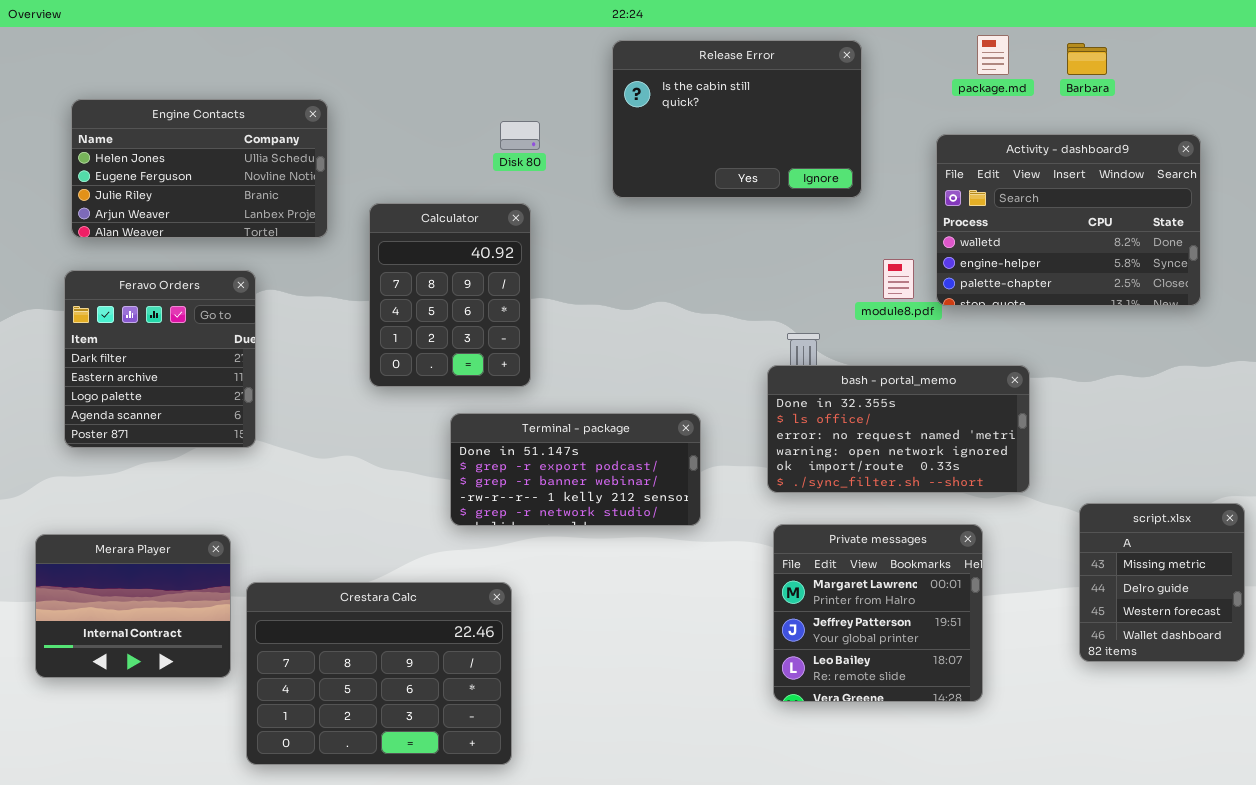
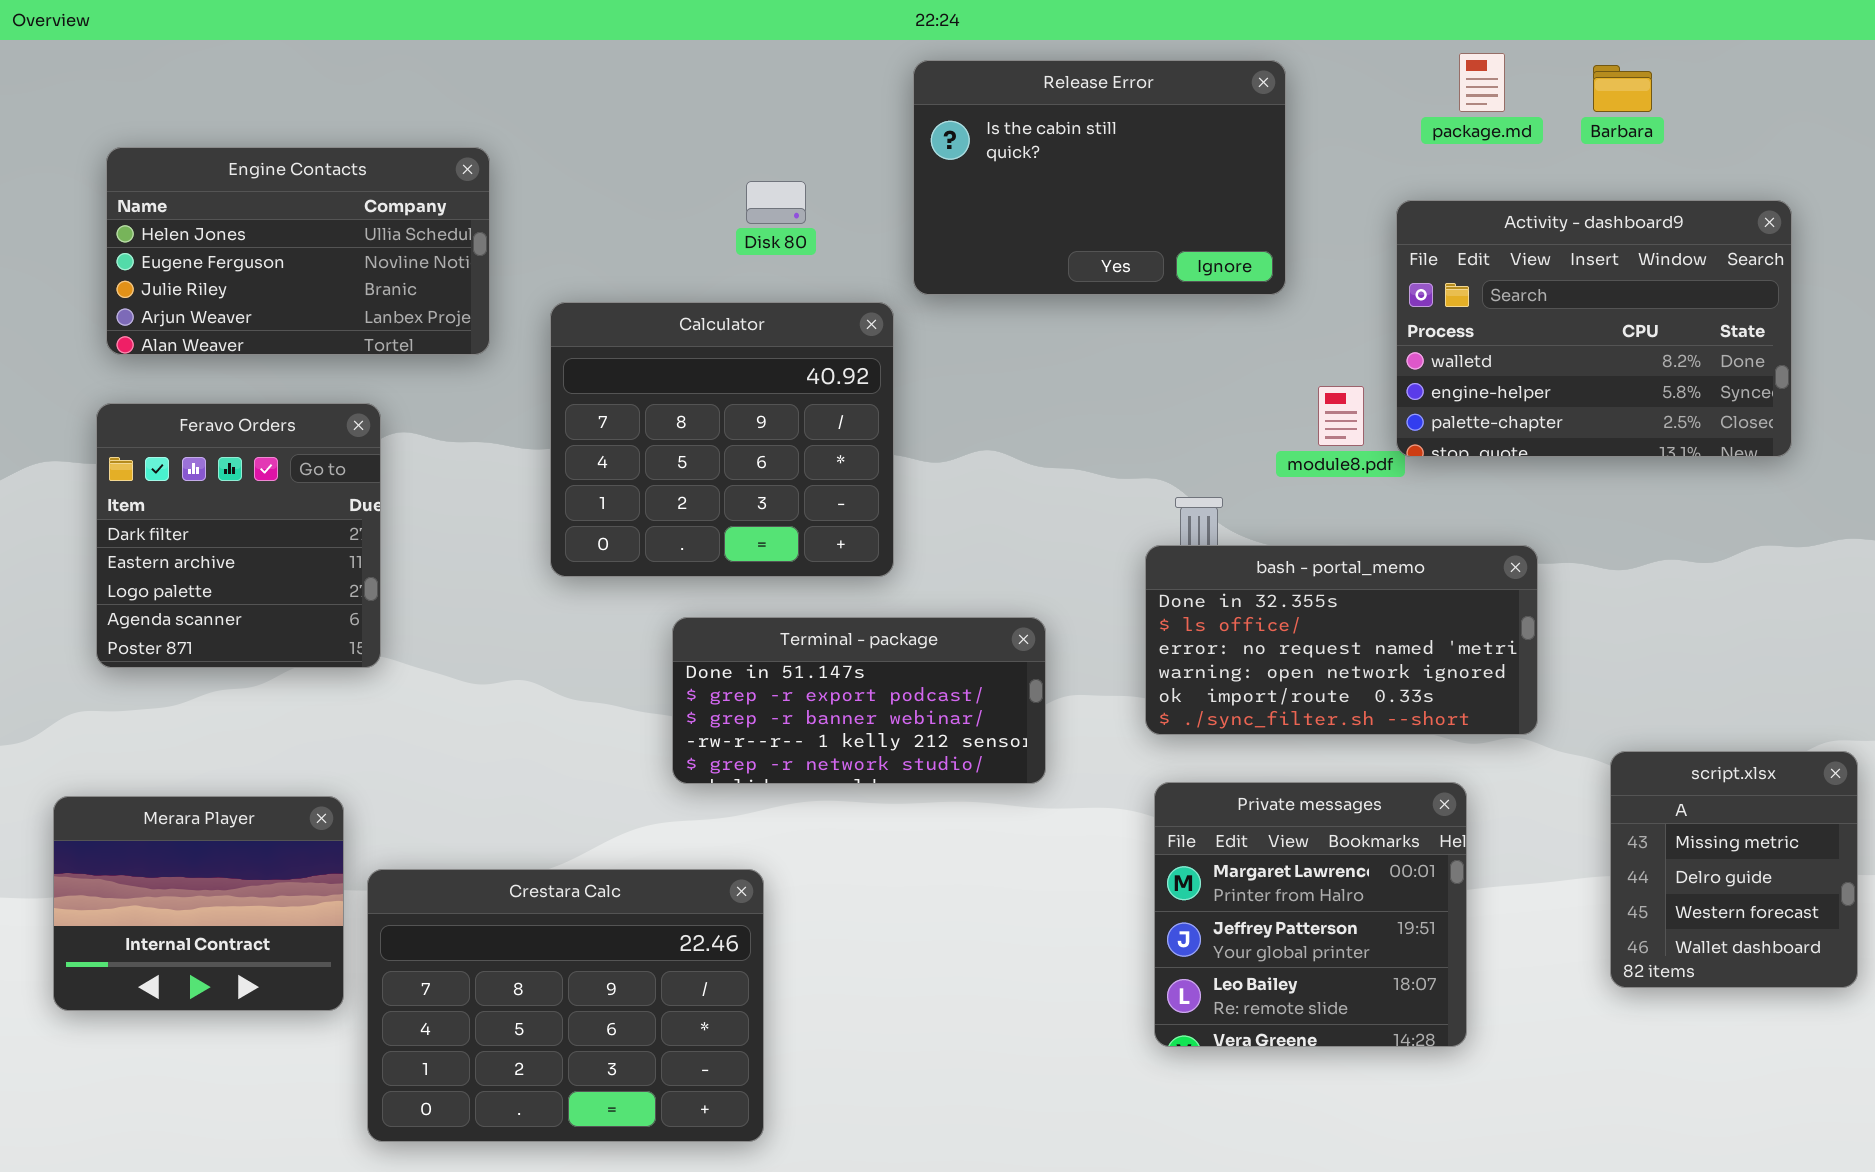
Calculator: [369,203,531,387] -> [550,302,894,577], resized

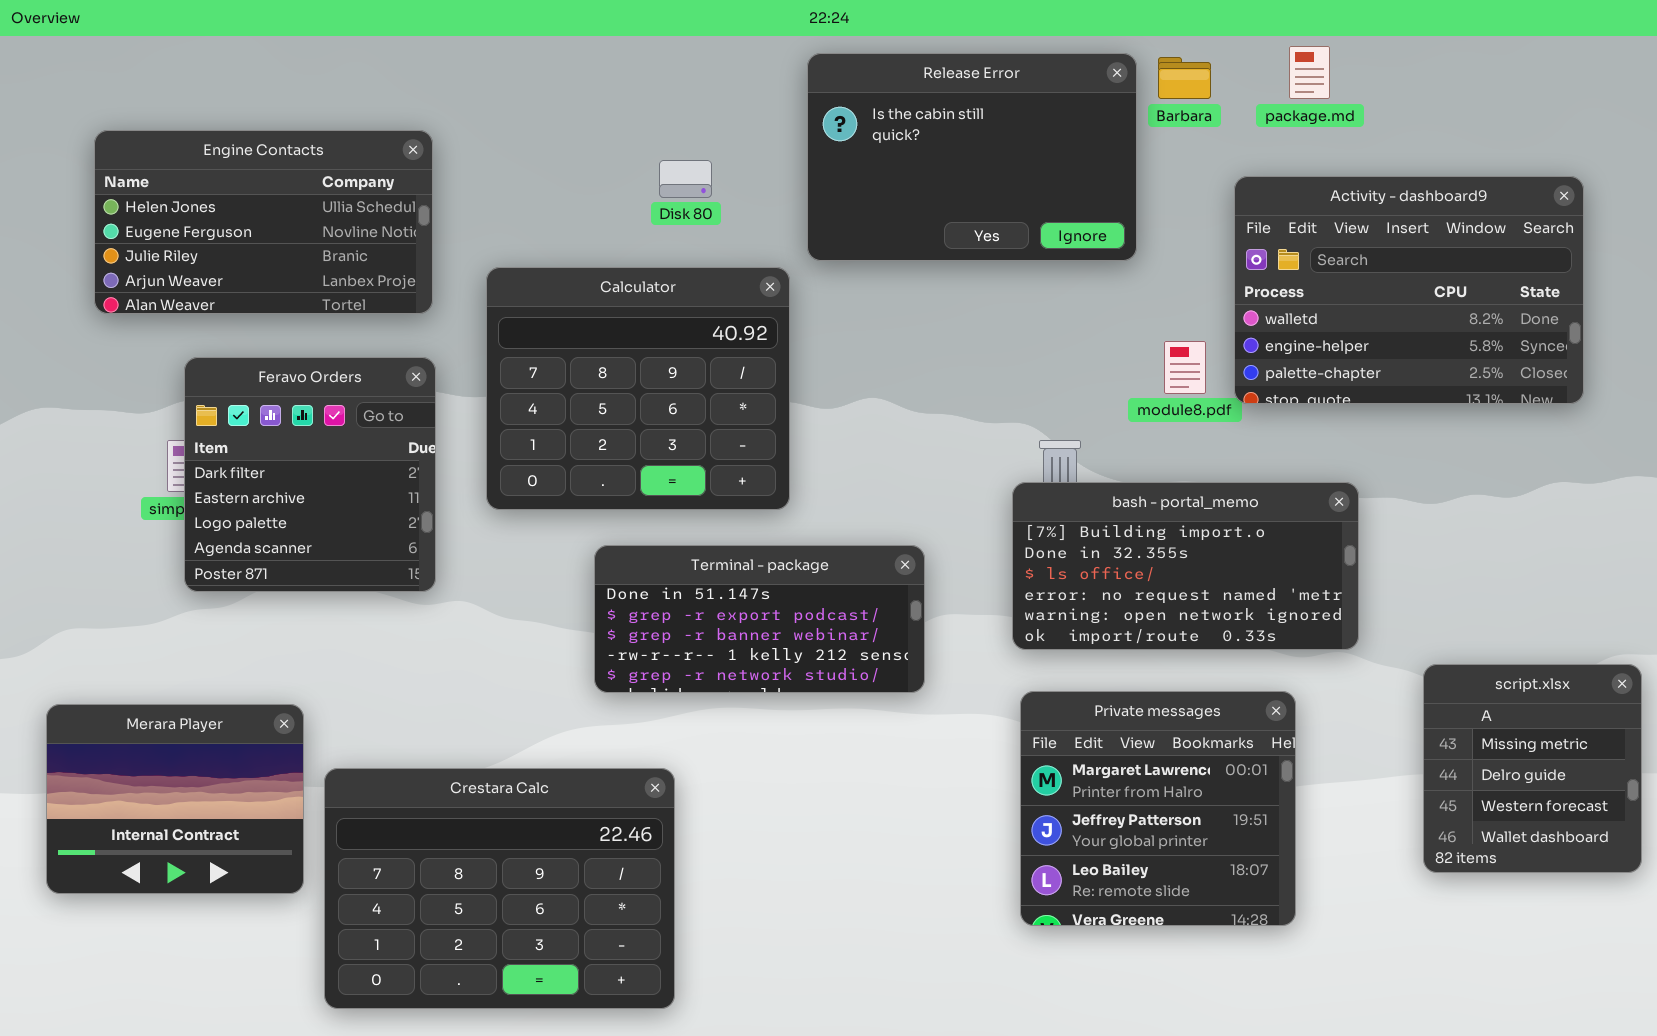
Barbara: [1593,65,1652,112] -> [1158,57,1211,99], moved
Feravo Orders: [96,403,381,668] -> [184,357,436,592], moved
bash - portal_memo: [1145,545,1538,735] -> [1012,482,1359,650], scrolled up 1 row

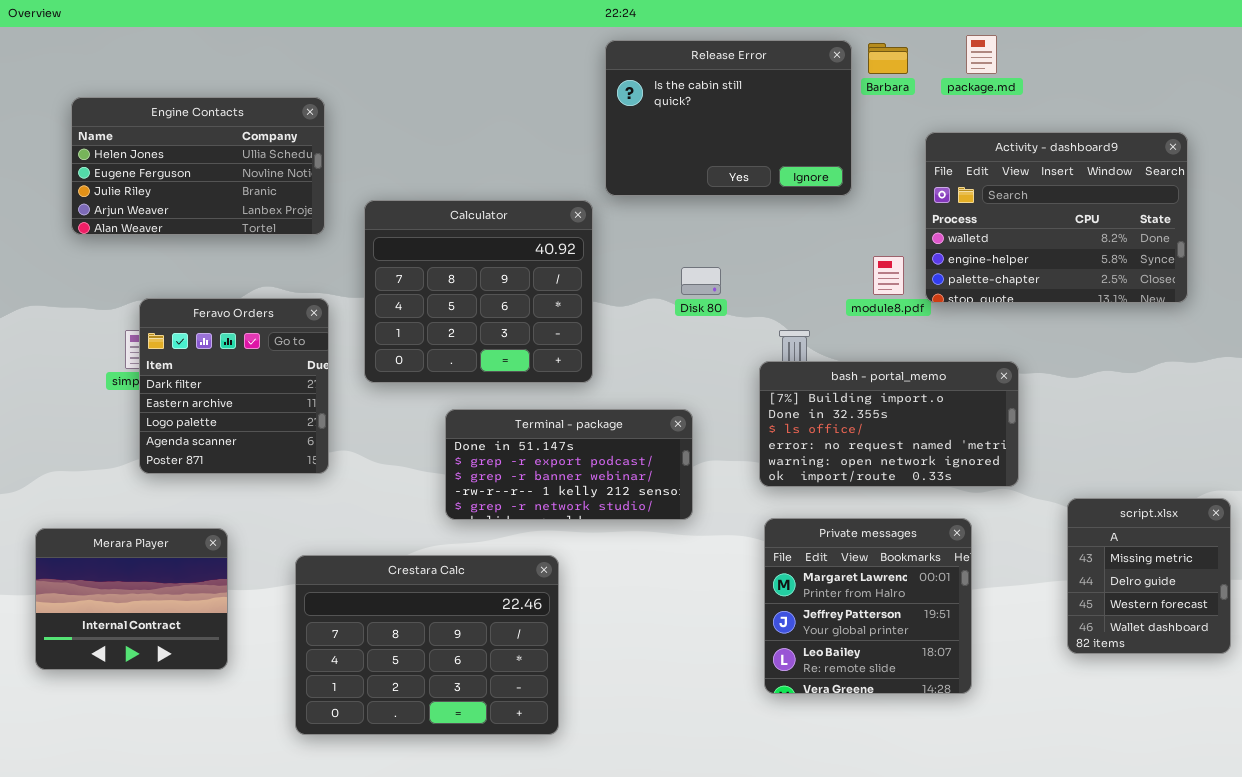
Disk 80: [659,160,712,198] -> [681,267,721,295], moved
Feravo Orders: [184,357,436,592] -> [139,298,329,474], moved
Crestara Calc: [324,768,675,1009] -> [295,555,559,735], moved

